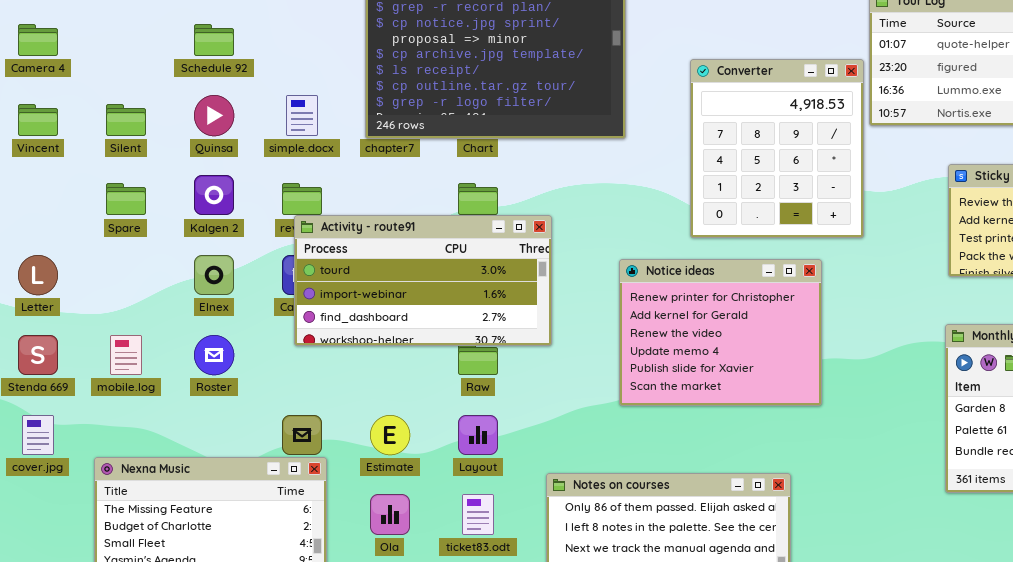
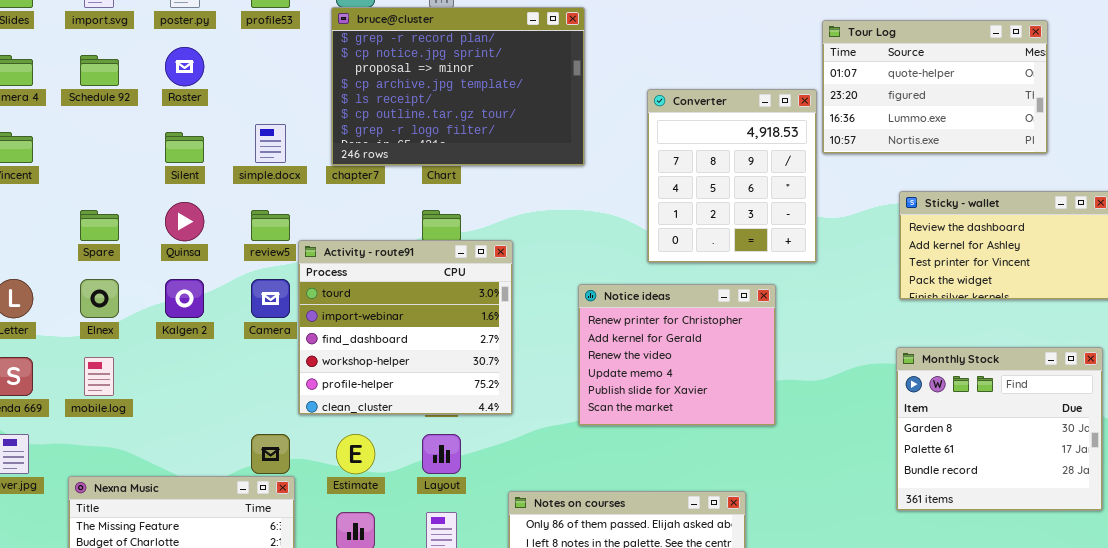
Schedule 92: [194,24,234,56] -> [80,55,119,86], moved
Quinsa: [194,95,234,136] -> [165,202,204,241], moved
Silent: [106,104,146,136] -> [165,132,204,163], moved
Kalgen 2: [194,175,234,215] -> [165,279,204,318], moved
Activity - route91: [294,215,552,346] -> [298,240,513,415], resized
Elnex: [194,255,234,295] -> [80,279,119,318], moved
Roster: [194,335,234,375] -> [165,47,204,86], moved

